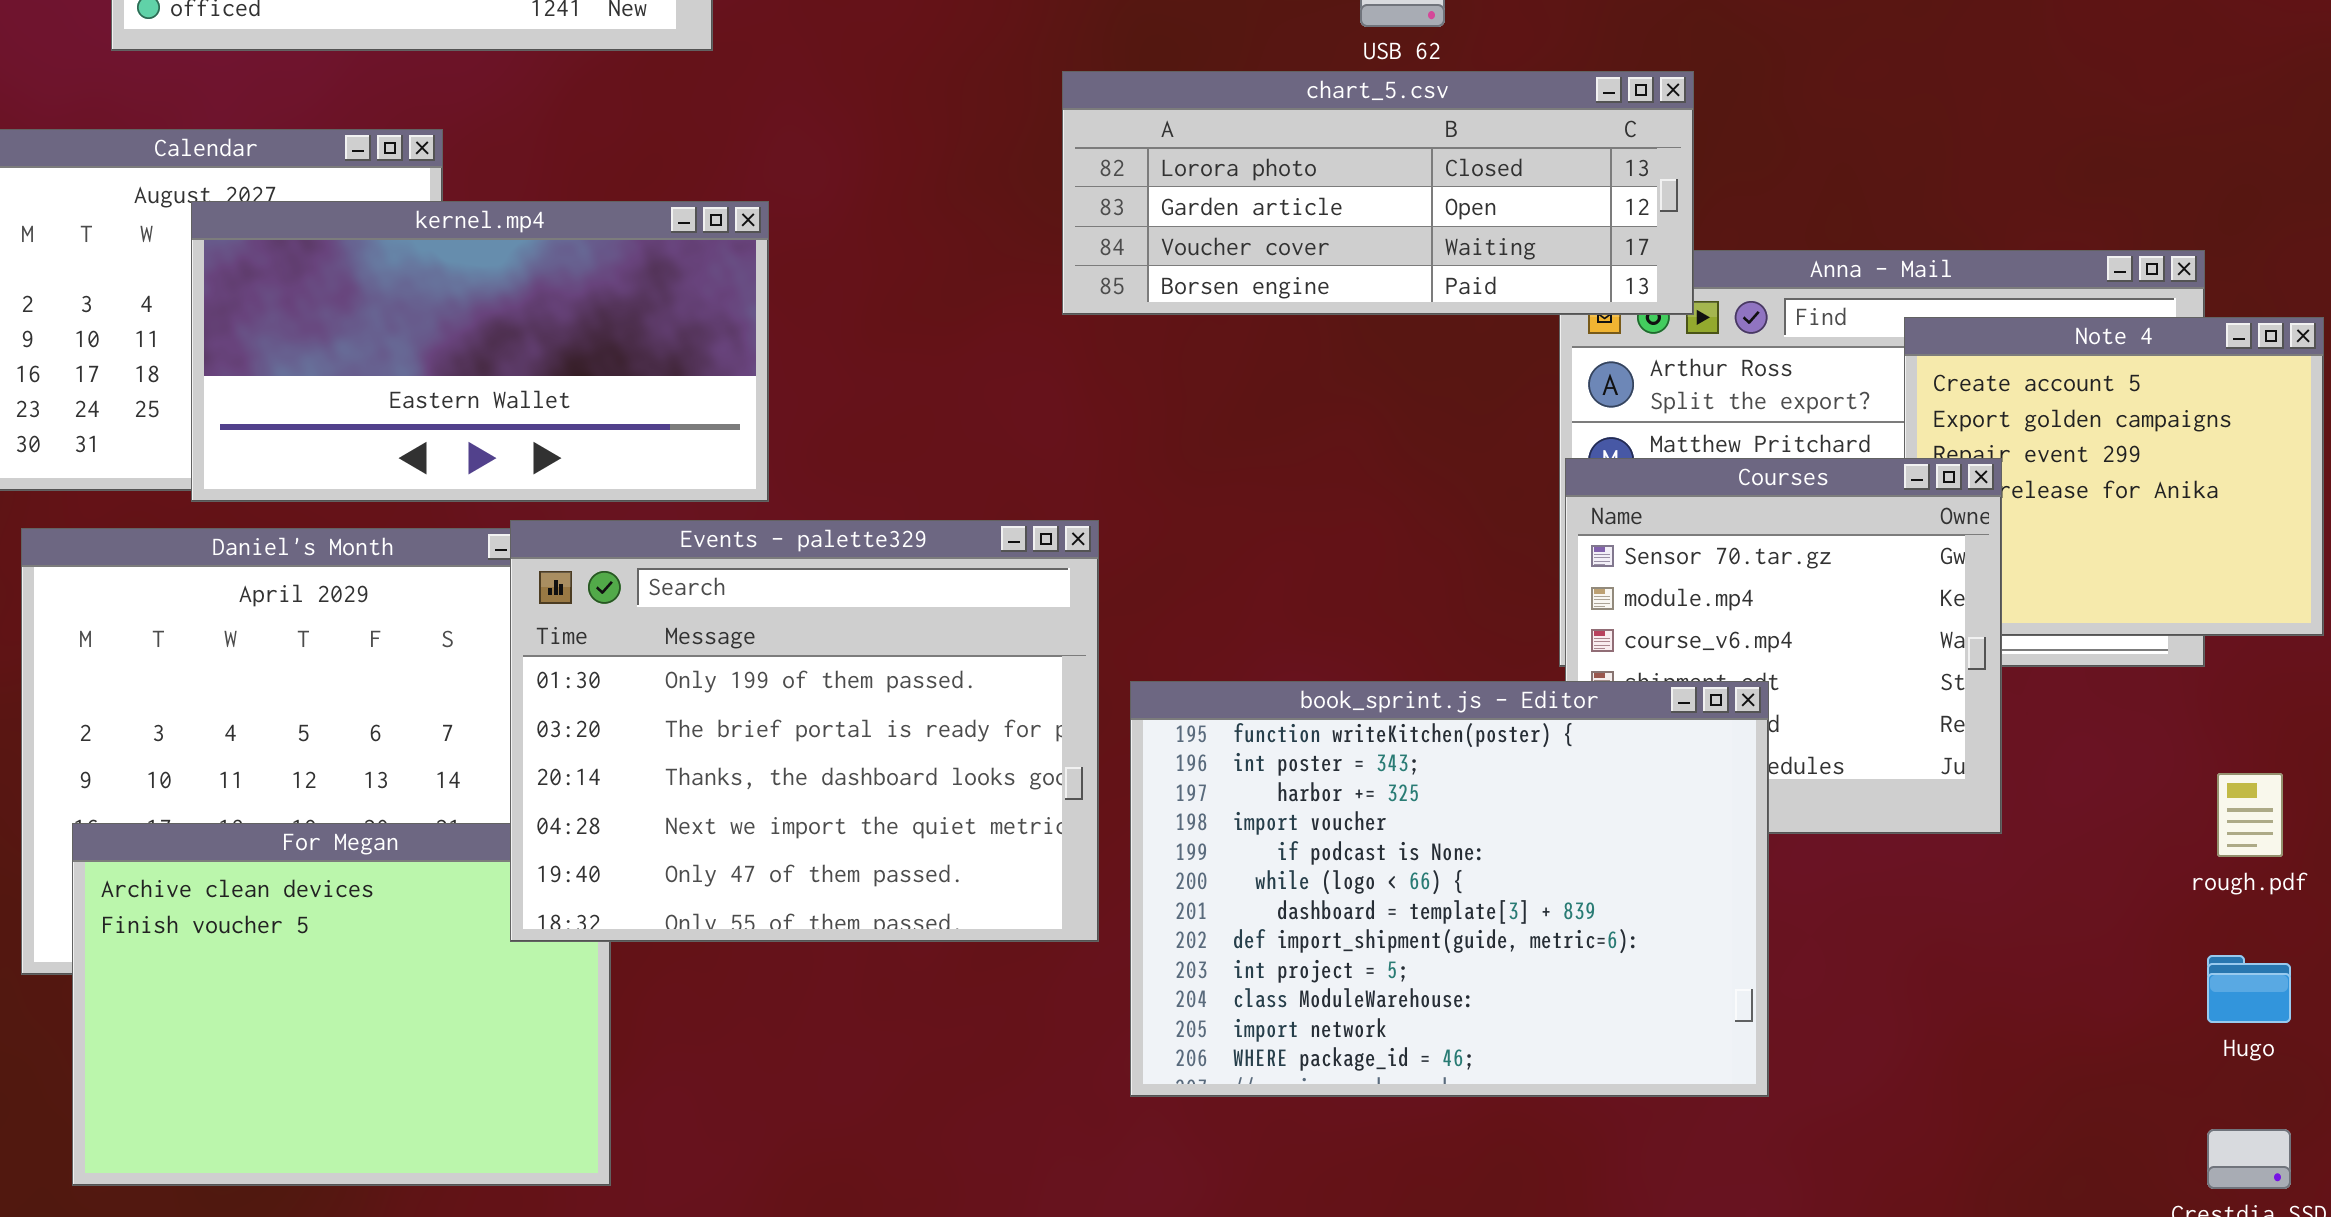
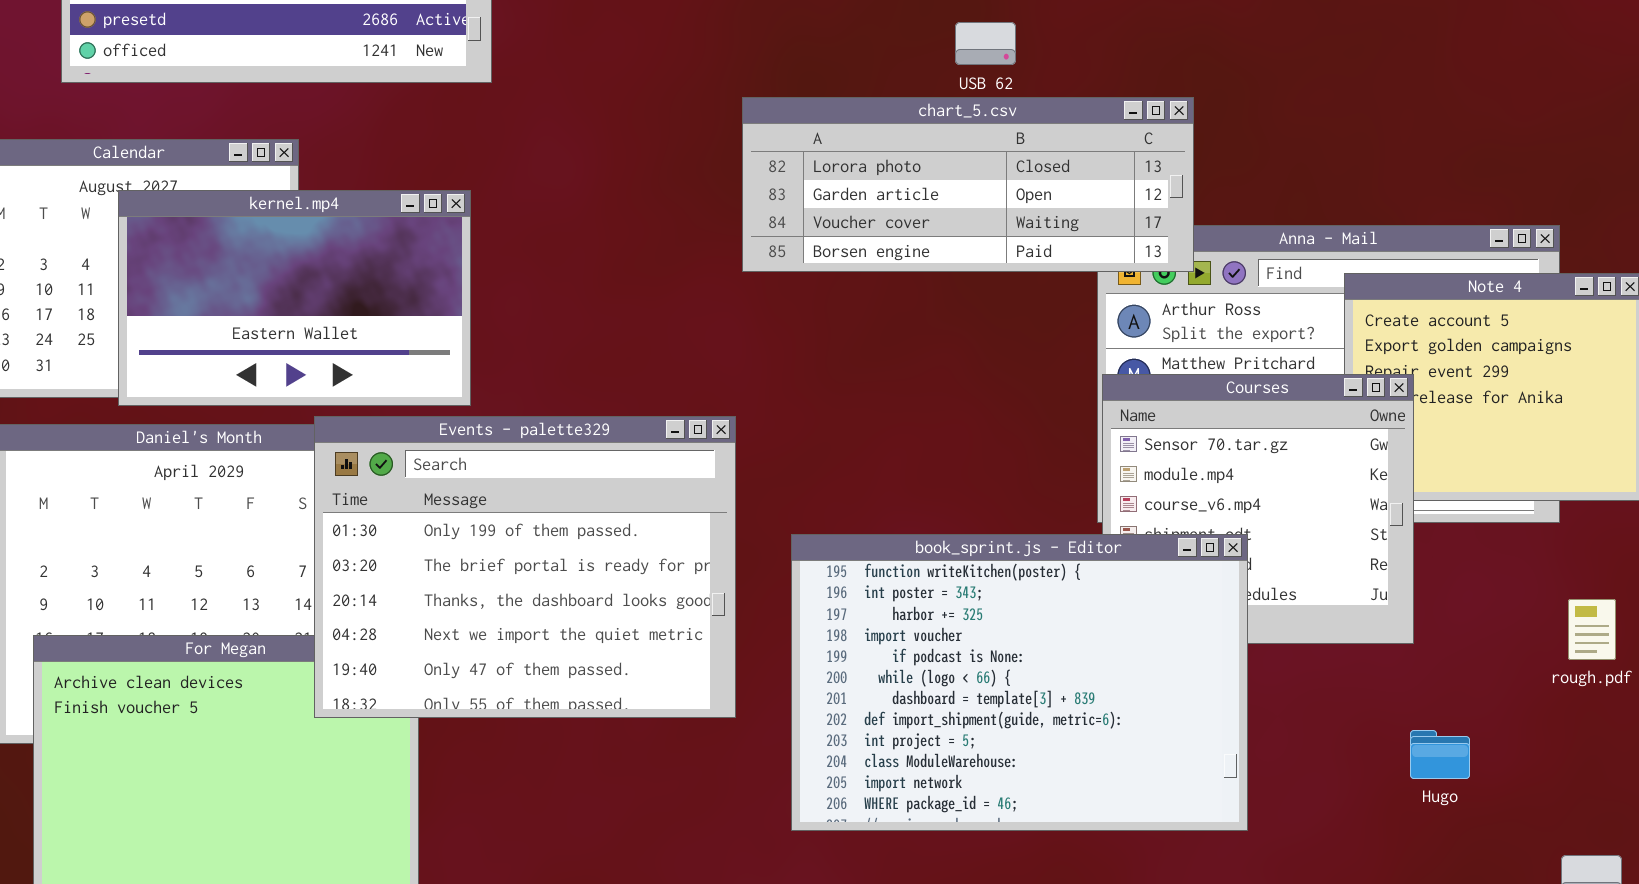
kernel.mp4: [191,201,769,502] -> [118,190,471,406], resized
Events - palette329: [510,520,1099,942] -> [314,416,736,718], moved
Hugo: [2207,955,2291,1023] -> [1410,730,1470,779], moved

